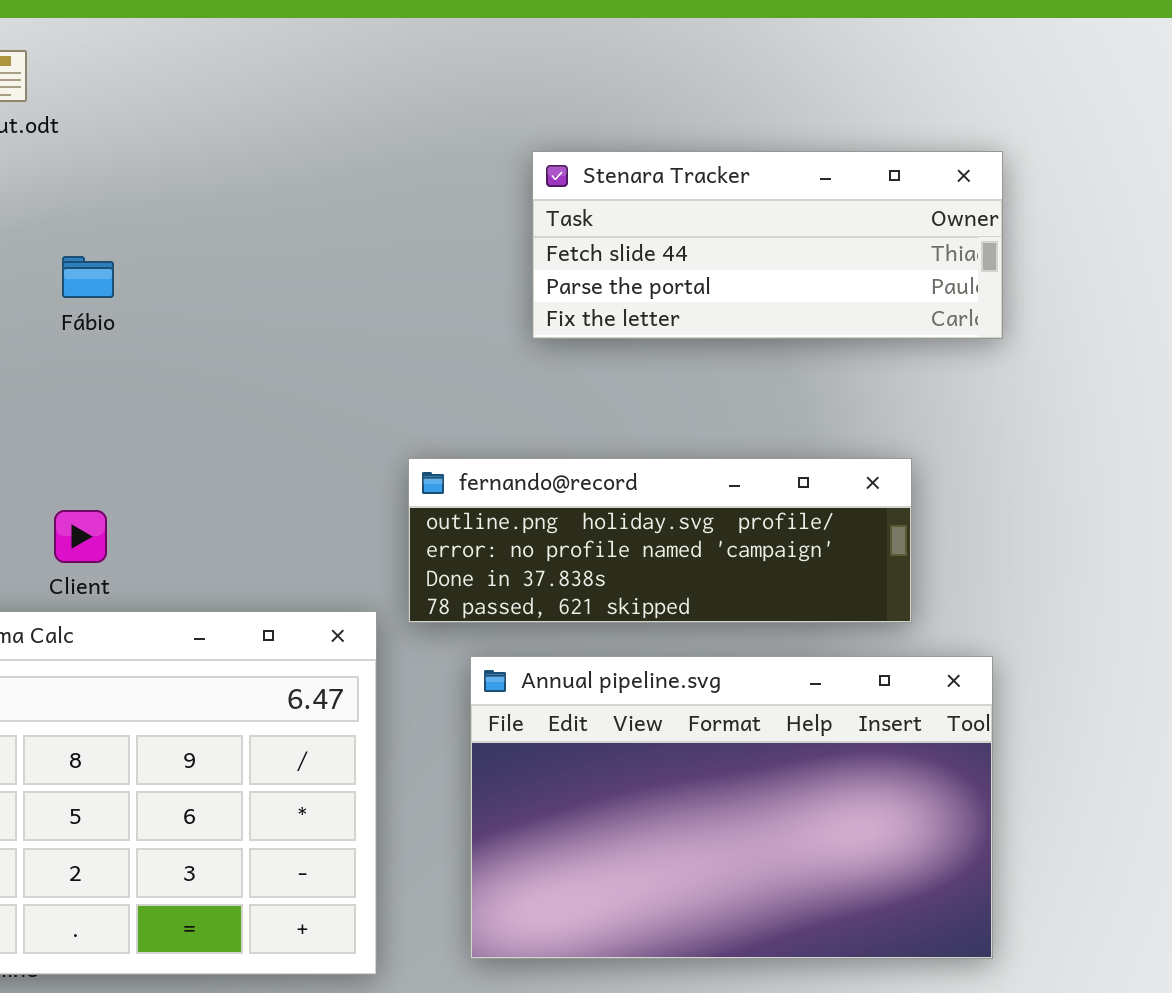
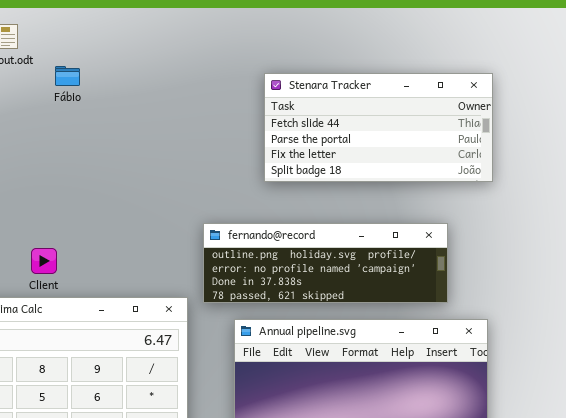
Stenara Tracker: [532,151,1003,339] -> [264,73,493,182], resized
Fábio: [62,256,114,298] -> [55,66,80,86], moved

